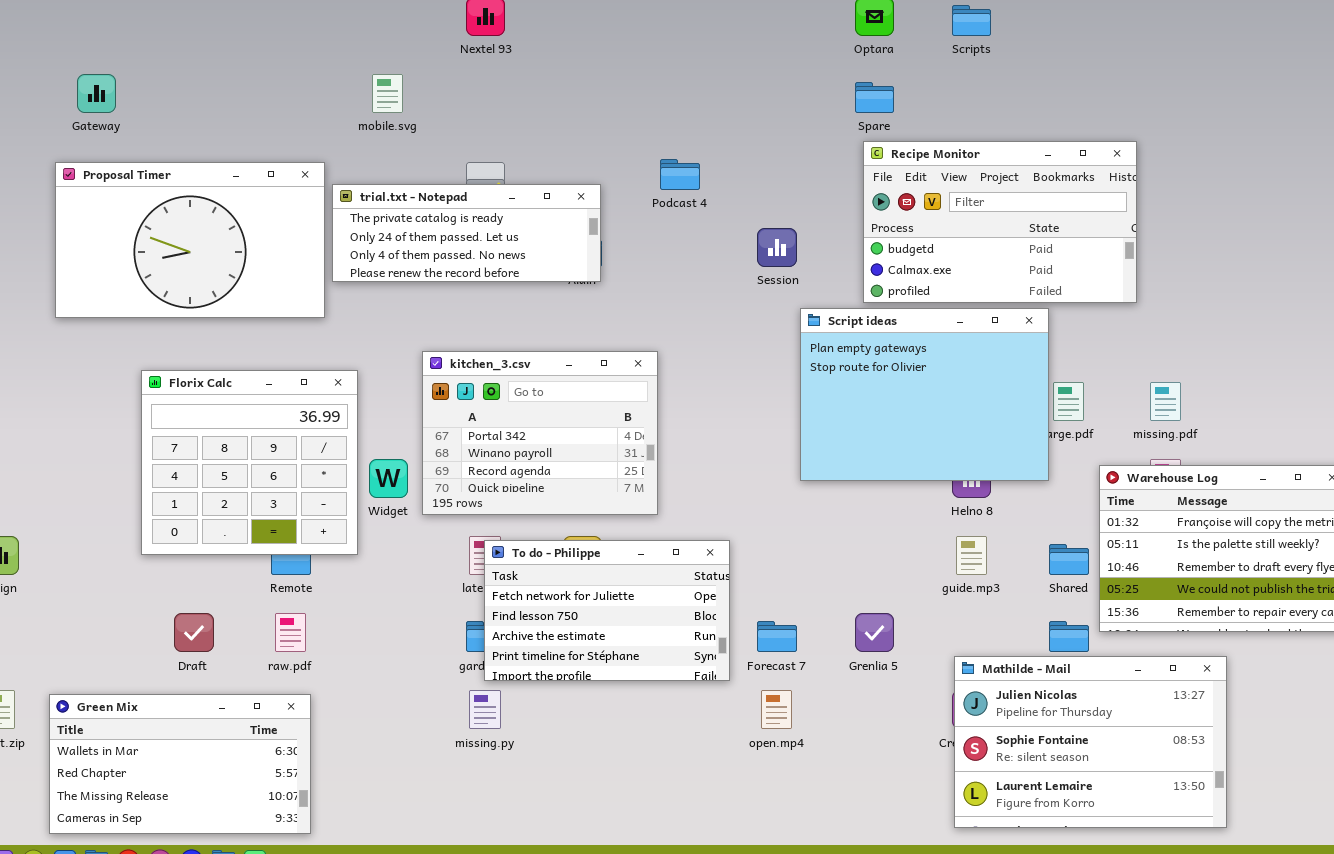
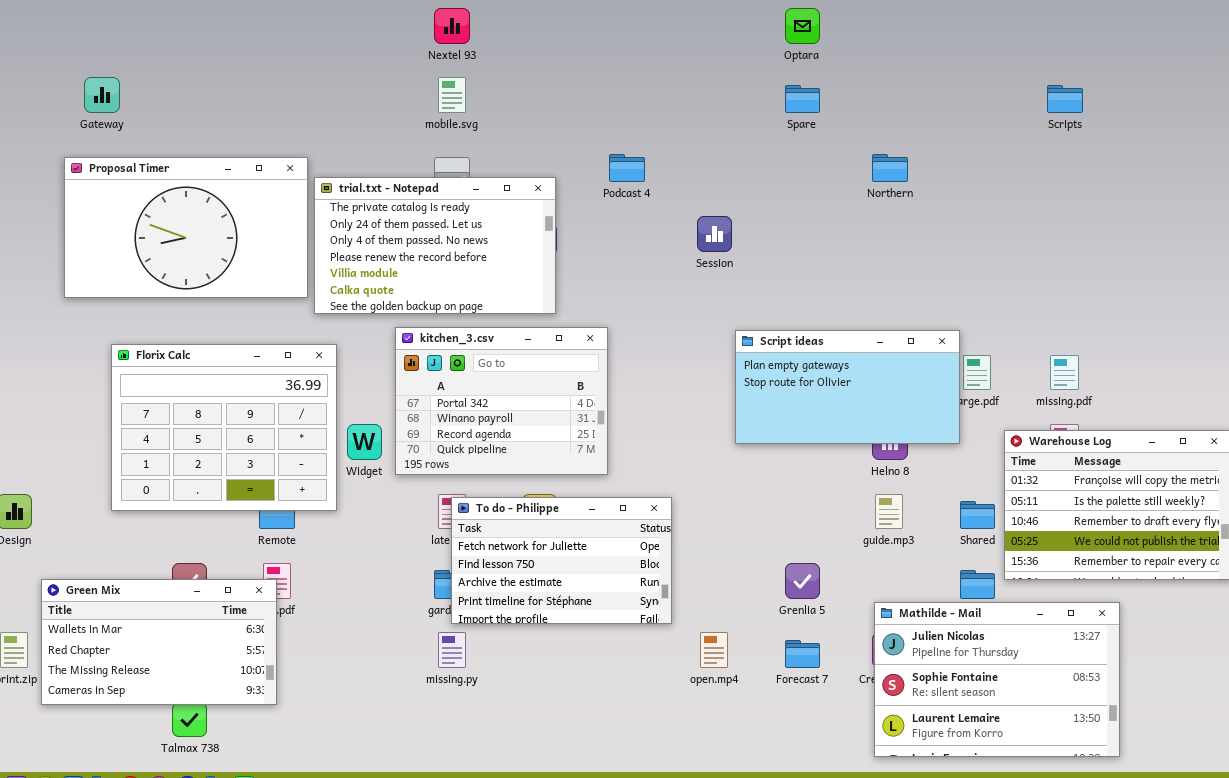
Scripts: [952,5,991,36] -> [1047,85,1083,113], moved
mobile.svg: [372,74,403,113] -> [438,77,466,113], moved
Recipe Monitor: [863,141,1137,303] -> none, closed
trial.txt - Notepad: [332,184,601,282] -> [314,177,556,314], resized
Script ideas: [800,308,1049,481] -> [735,330,960,444], resized
Florix Calc: [141,370,358,555] -> [111,344,337,511], resized
Forecast 7: [757,621,797,652] -> [785,640,820,668], moved
Green Mix: [49,694,311,834] -> [41,579,277,705], moved

